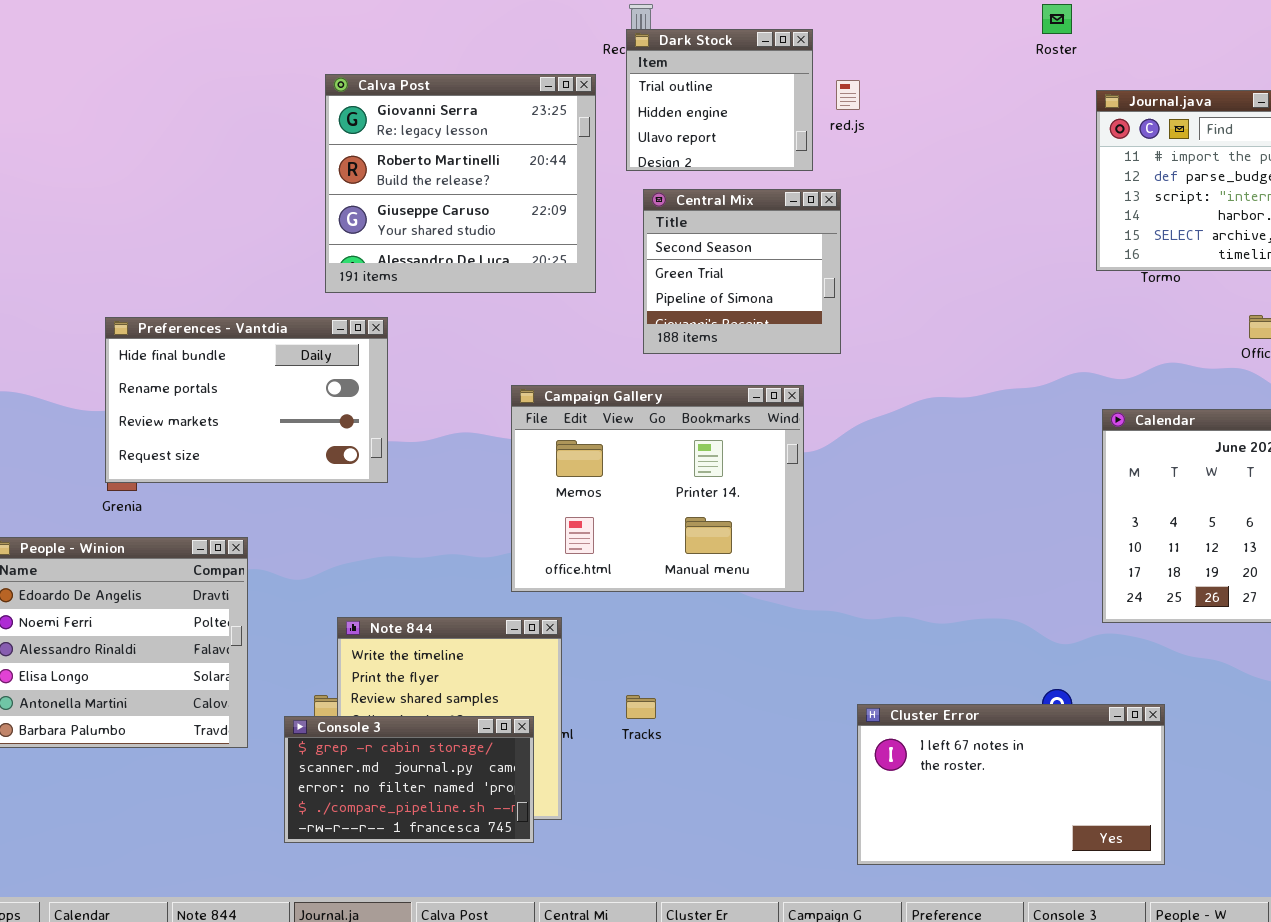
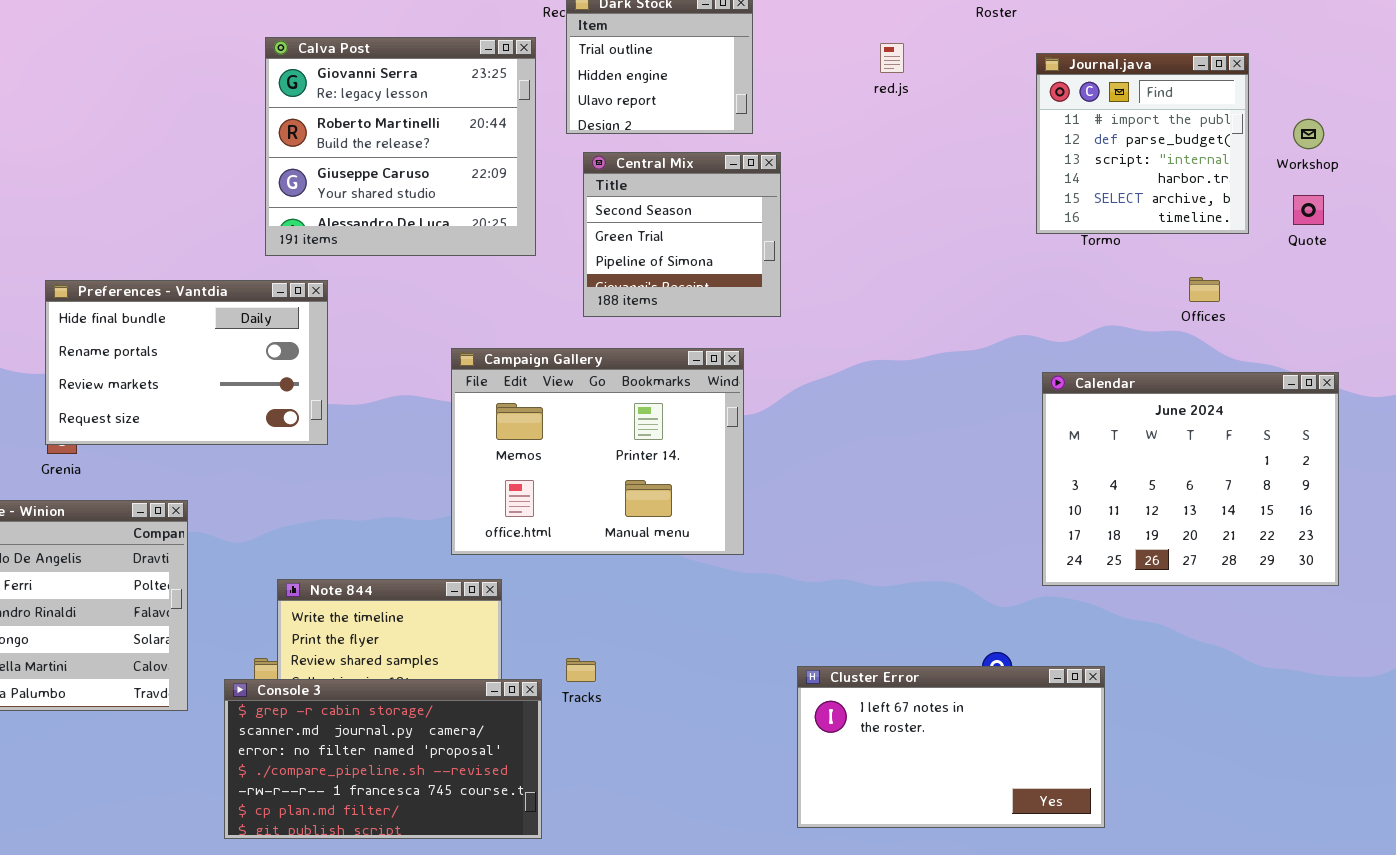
red.js: [836,80,860,110] -> [880,43,904,73], moved
Console 3: [284,716,534,843] -> [224,679,542,839], resized

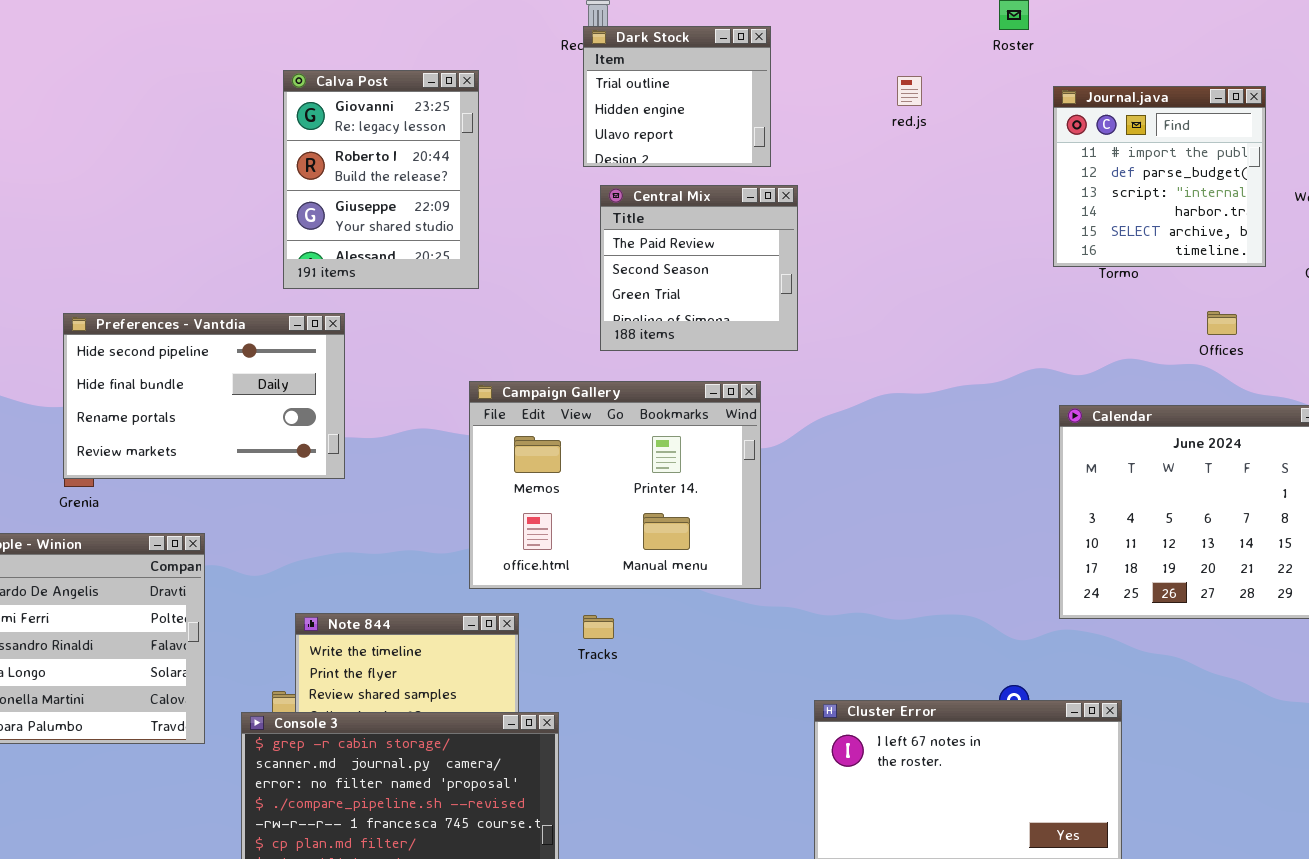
Calva Post: [265,37,536,256] -> [283,70,479,289], resized
Central Mix: [583,152,781,317] -> [600,185,798,351], scrolled up 1 row
Preferences - Vantdia: [45,280,328,445] -> [63,313,345,479], scrolled up 1 row
Tracks: [566,658,596,682] -> [583,615,614,639], moved

